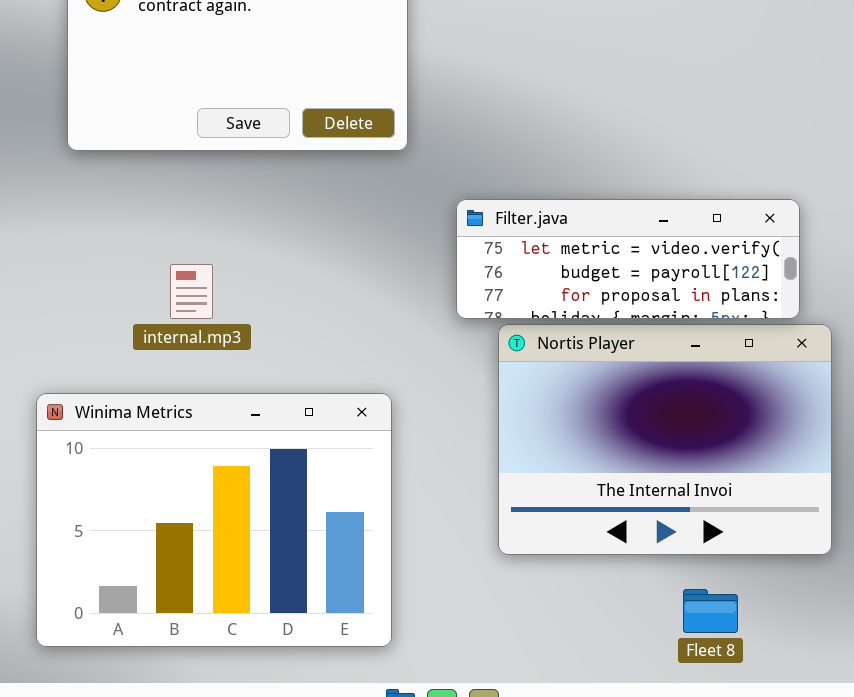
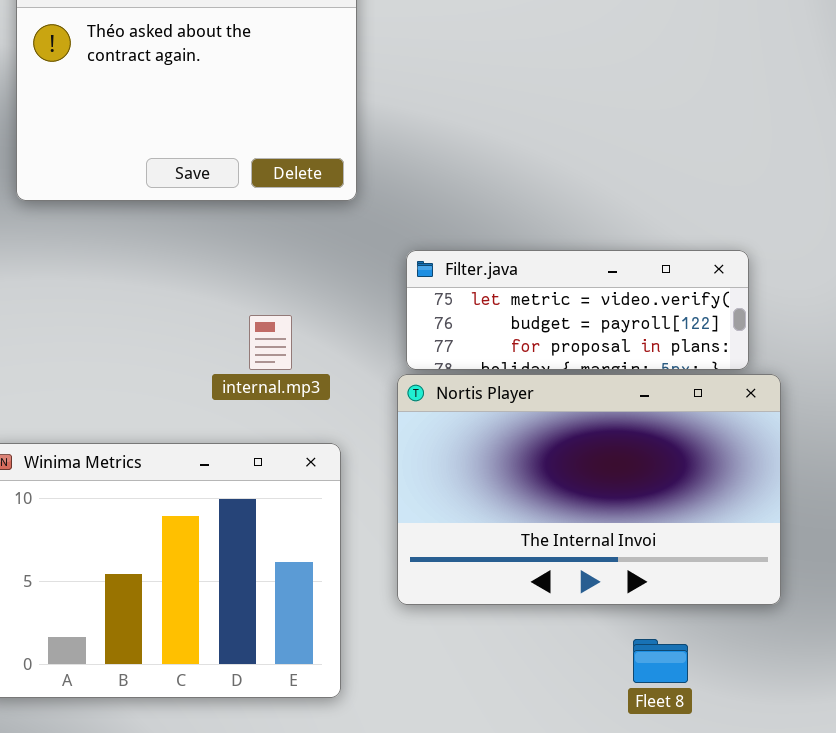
internal.mp3: [170,264,213,319] -> [249,315,292,370], moved
Nortis Player: [498,324,832,555] -> [397,374,781,605], resized

